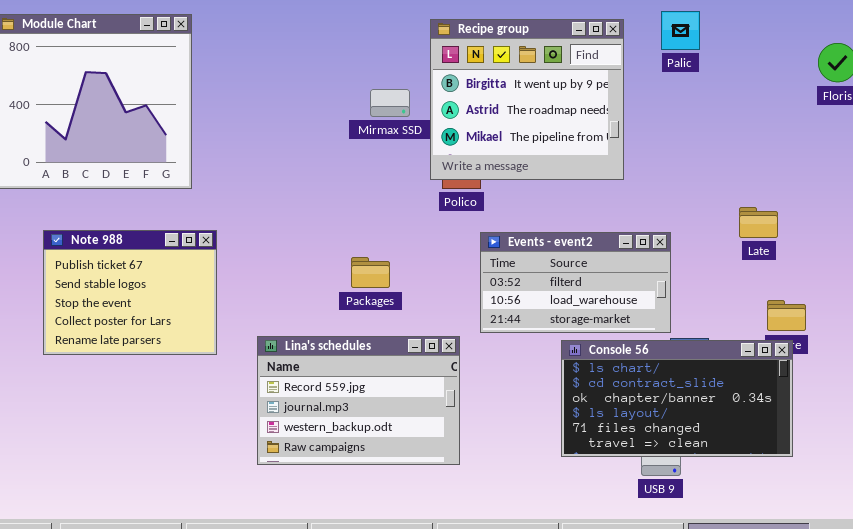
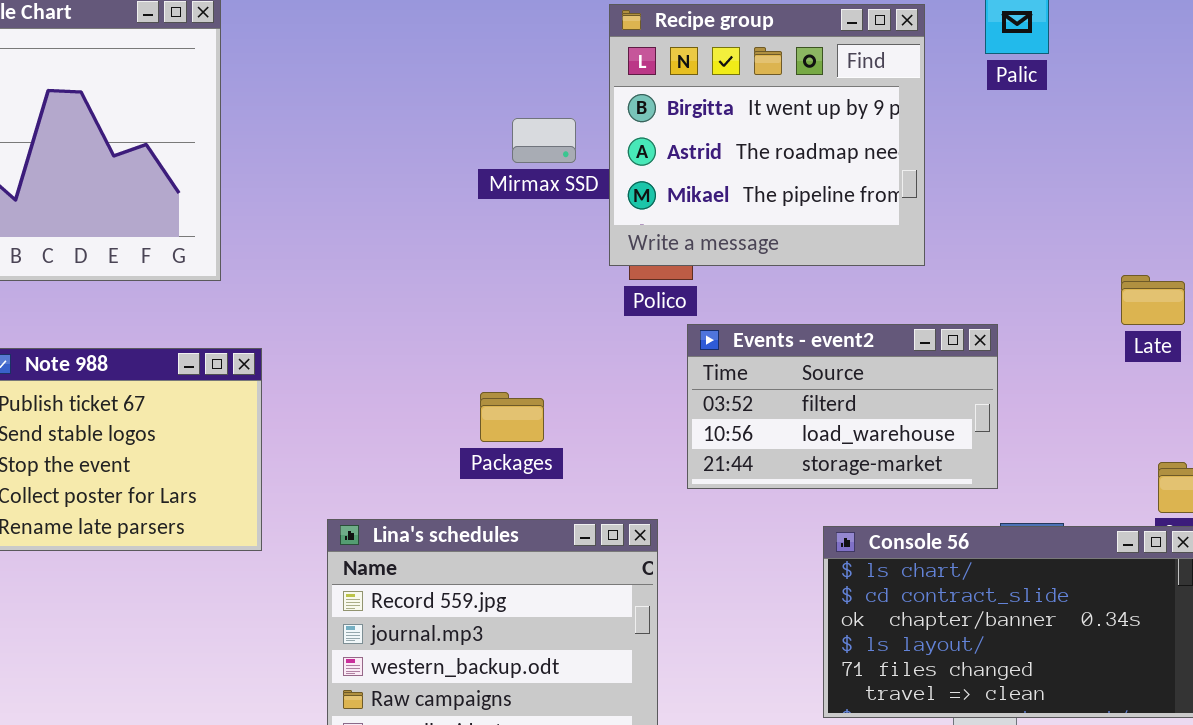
Late: [739,207,778,238] -> [1121,275,1185,325], moved
Events - event2: [480,232,671,333] -> [687,324,998,489], moved

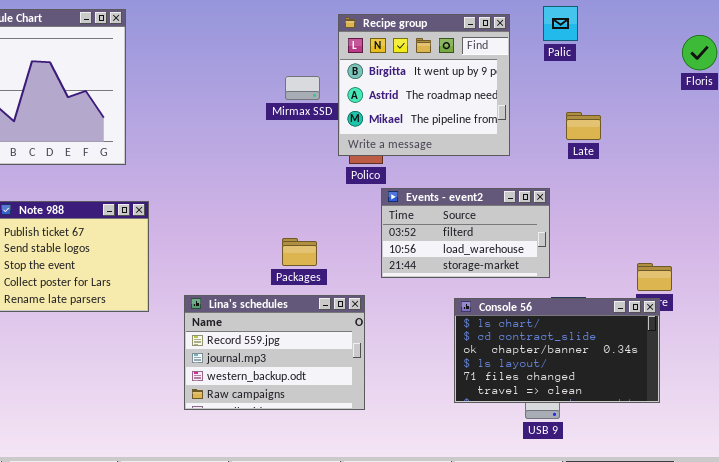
Late: [1121,275,1185,325] -> [566,112,601,140], moved
Packages: [480,392,544,442] -> [282,238,317,266], moved

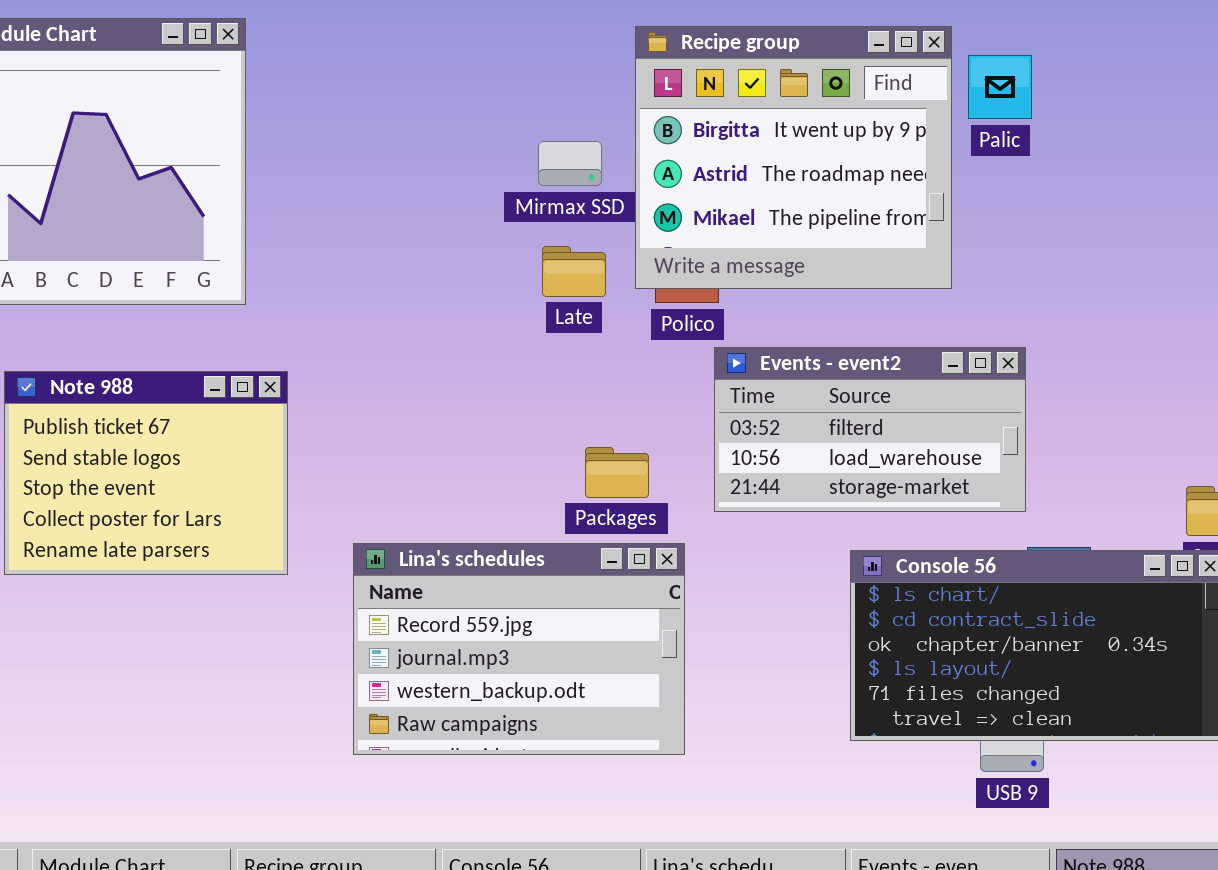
Palic: [543,6,578,41] -> [968,55,1032,119], moved
Late: [566,112,601,140] -> [542,246,606,297], moved
Packages: [282,238,317,266] -> [585,447,649,498], moved

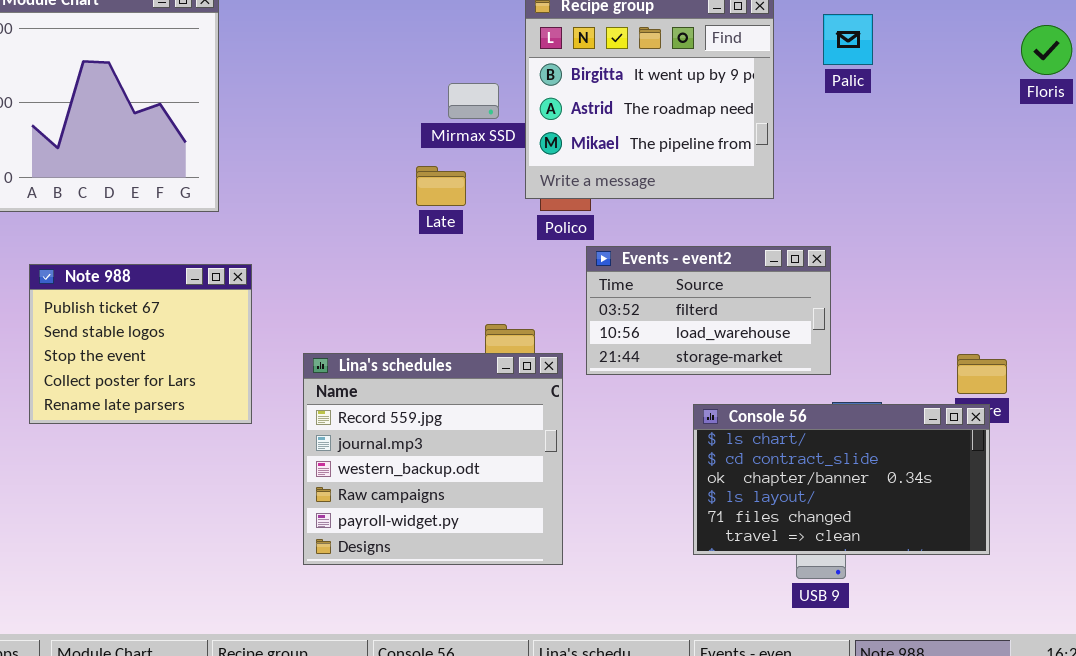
Palic: [968,55,1032,119] -> [823,14,873,65], moved
Late: [542,246,606,297] -> [416,166,466,206], moved
Lina's schedules: [353,543,685,755] -> [303,353,563,565], resized

